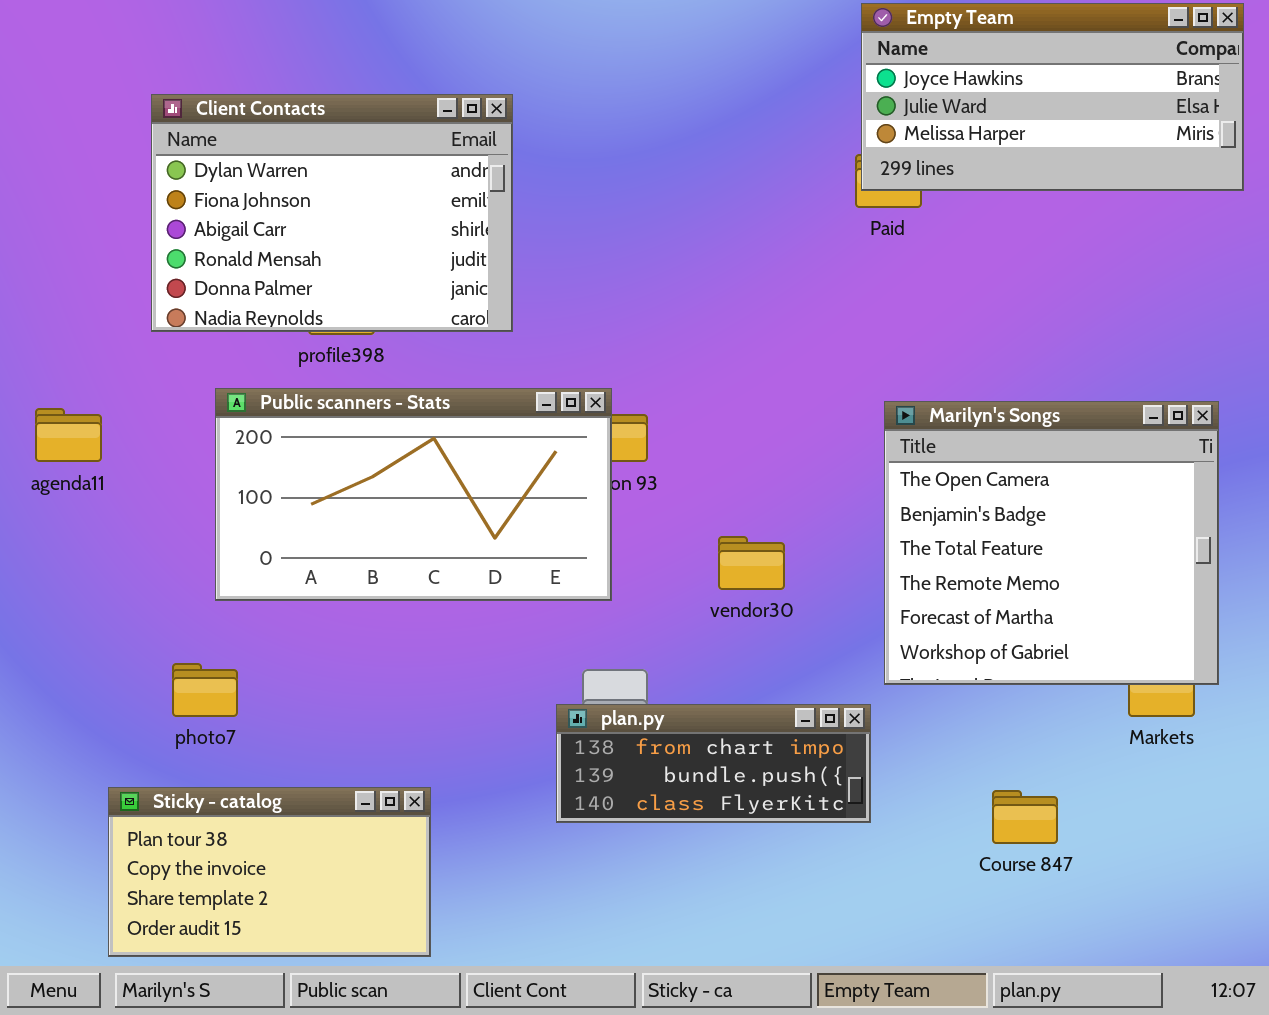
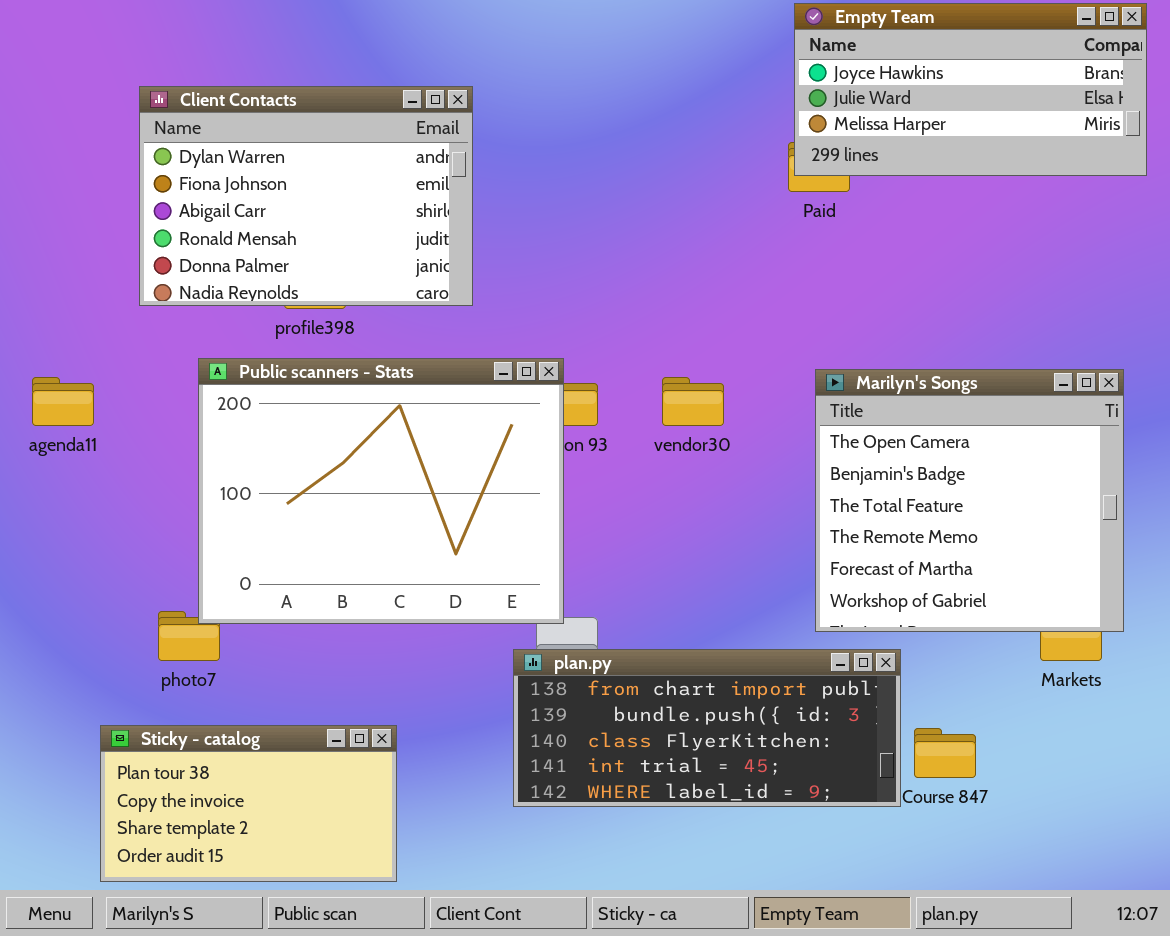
Public scanners - Stats: [215,388,612,601] -> [198,358,564,624], resized
vendor30: [718,536,785,590] -> [662,377,724,426], moved
plan.py: [556,704,871,823] -> [513,649,901,807], resized

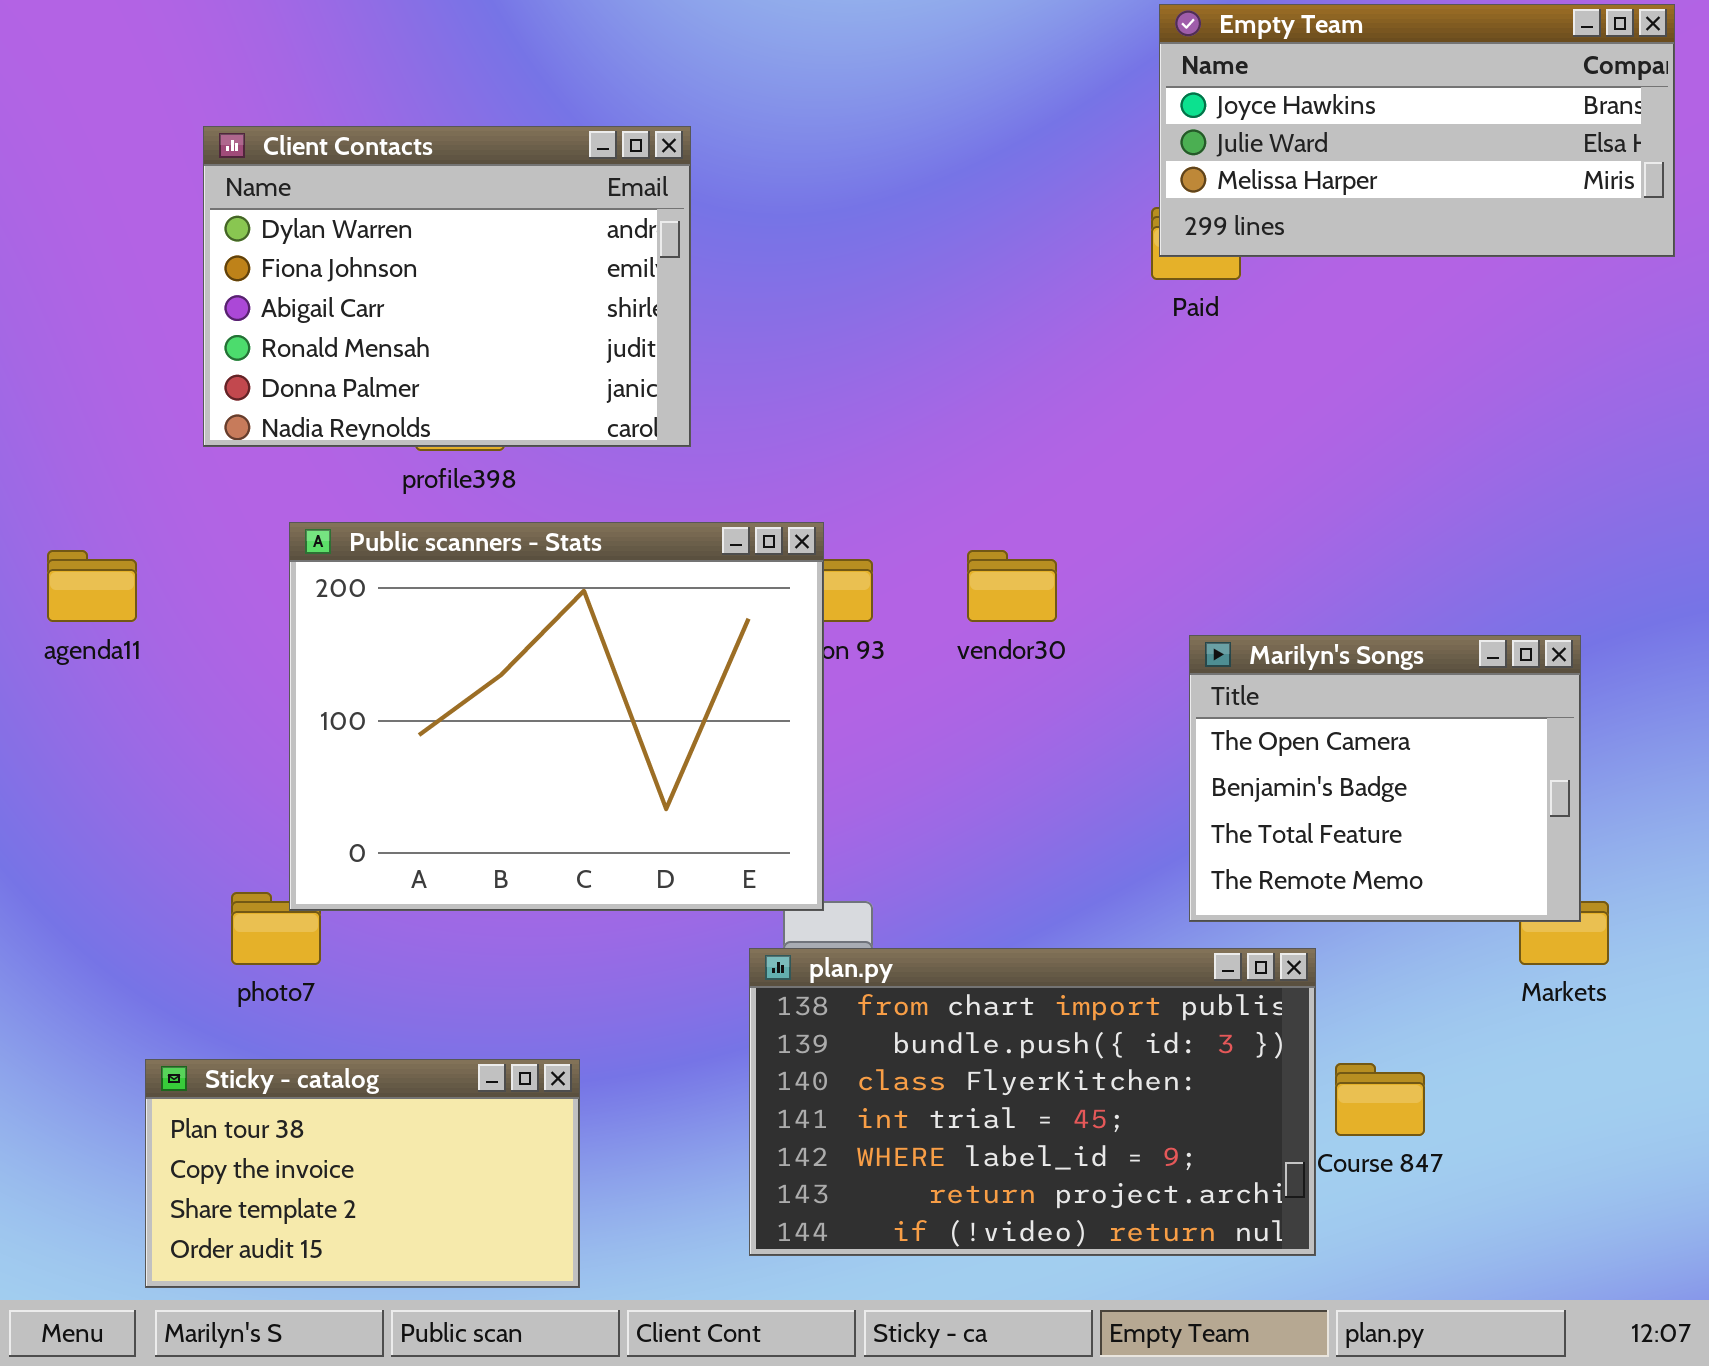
Marilyn's Songs: [815,369,1124,632] -> [1189,635,1581,922], resized
plan.py: [513,649,901,807] -> [749,948,1316,1256], resized

